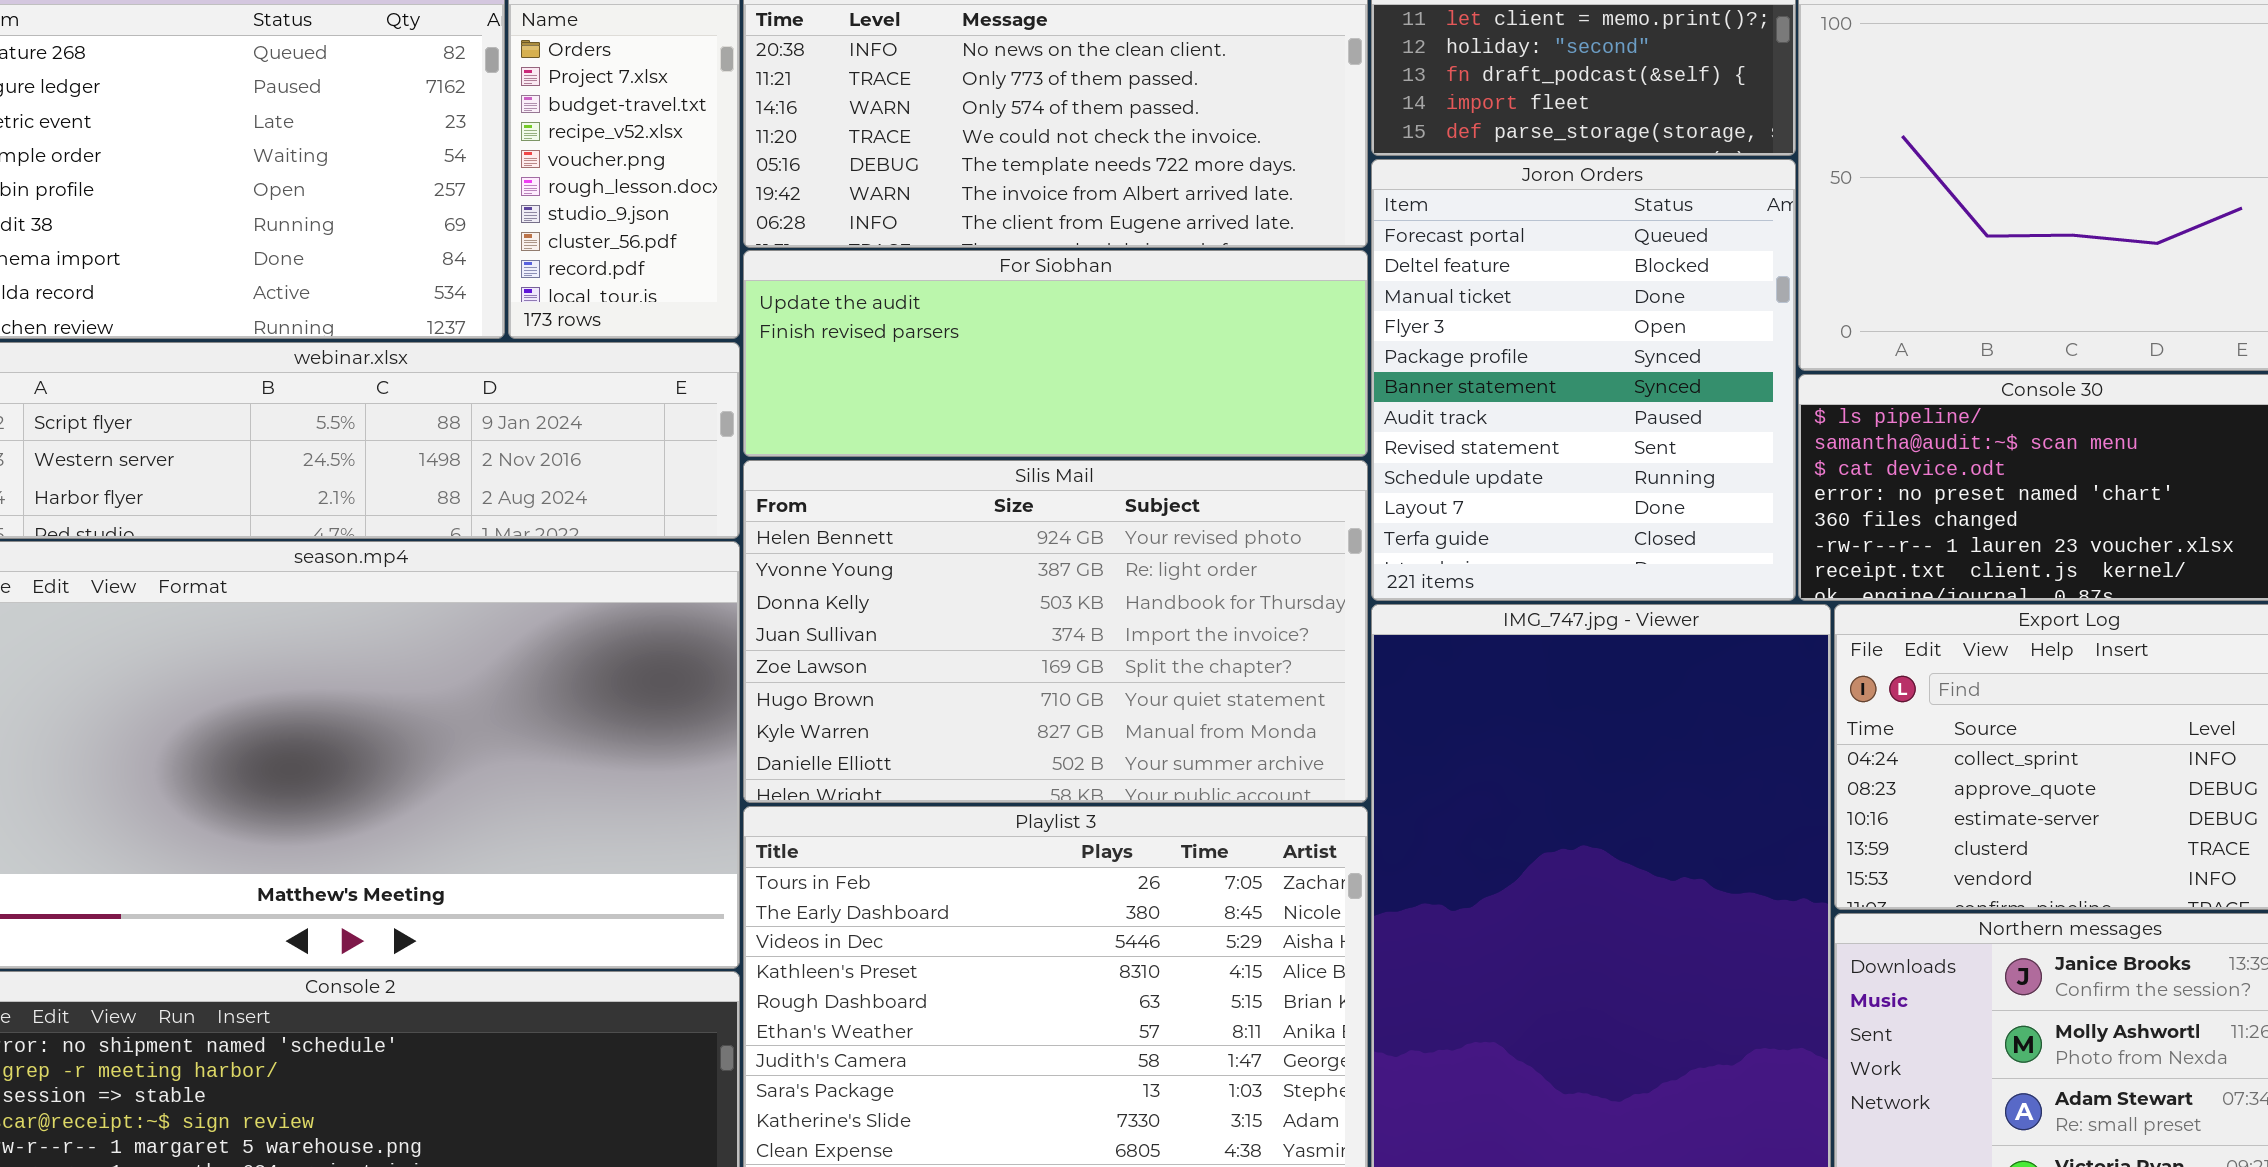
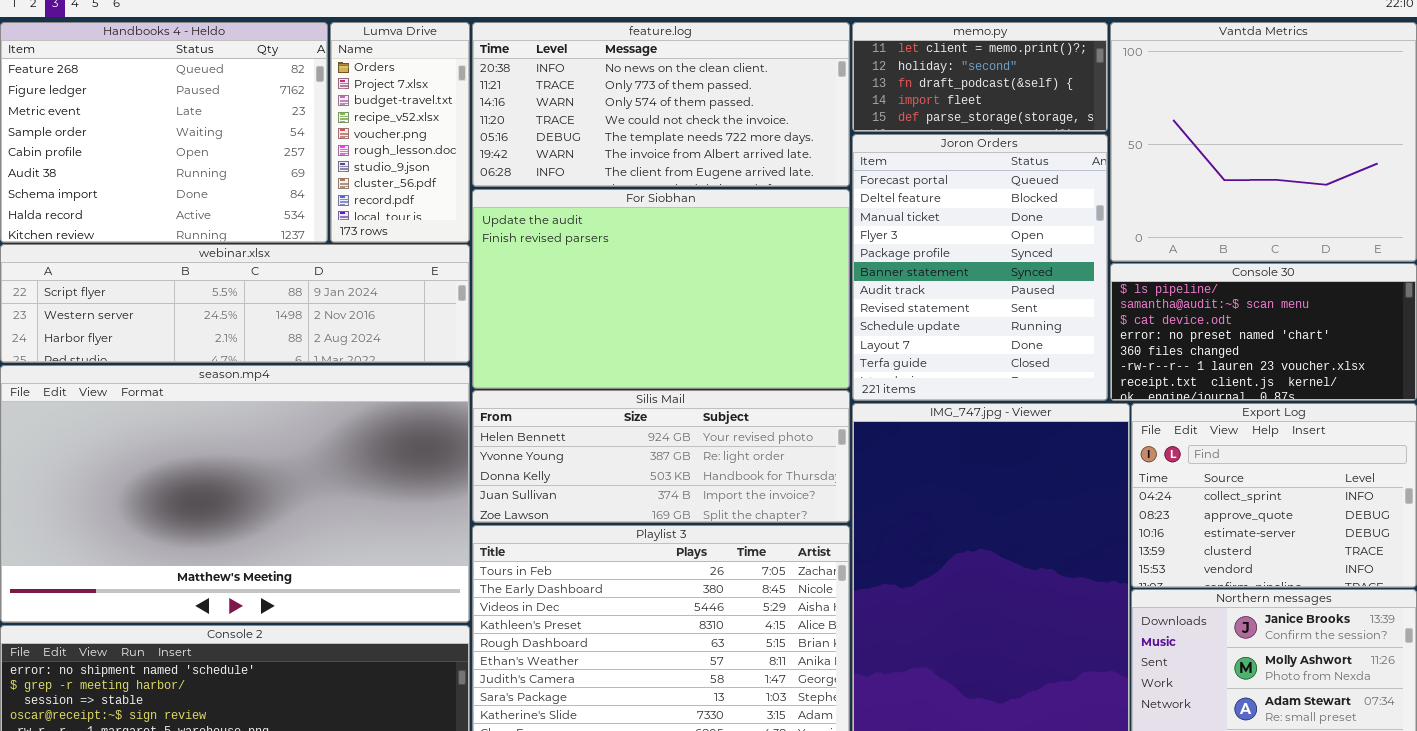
For Siobhan: [743,250,1368,457] -> [472,189,850,389], resized
Silis Mail: [743,460,1368,803] -> [472,390,850,523], resized

